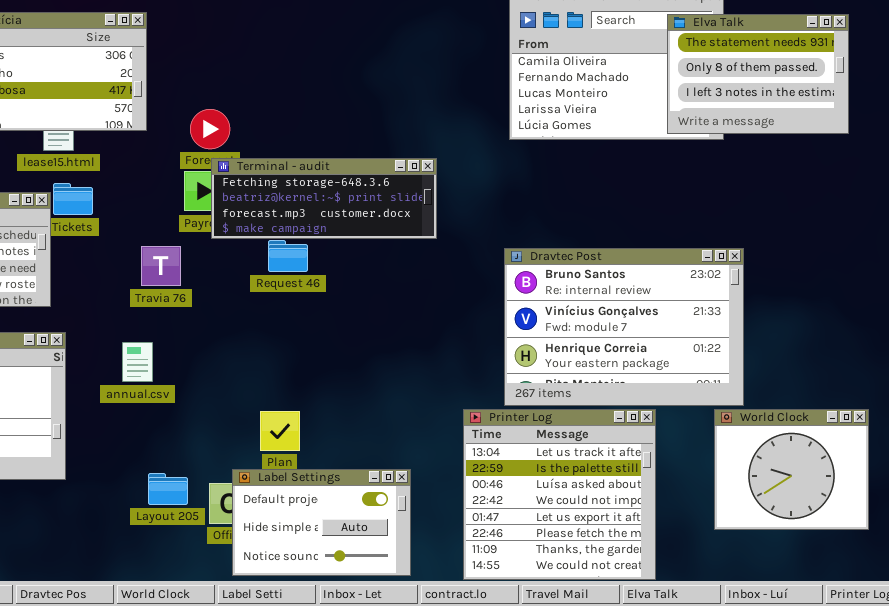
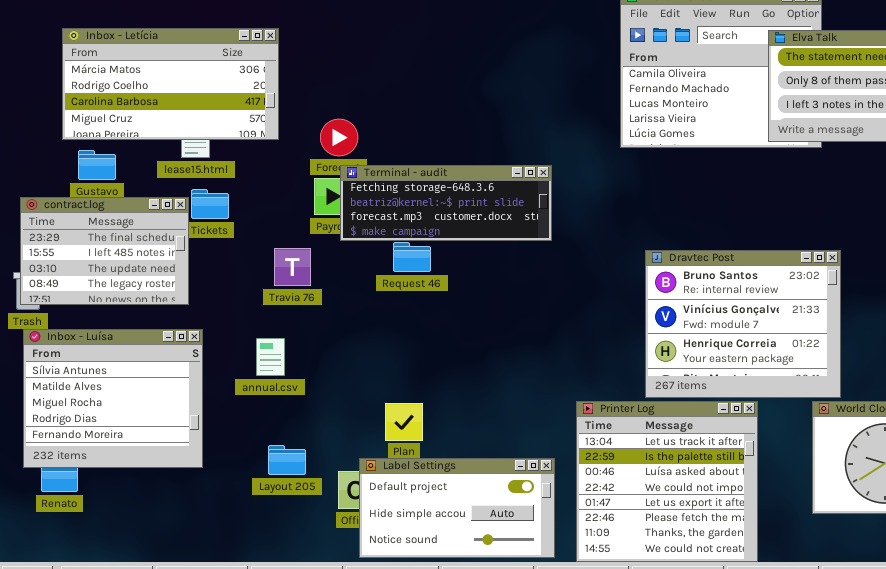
Dravtec Post: [504,248,744,406] -> [645,250,841,398], resized
Label Settings: [232,469,411,576] -> [359,458,555,558], resized
Layout 205: [148,473,188,505] -> [268,445,306,475], moved

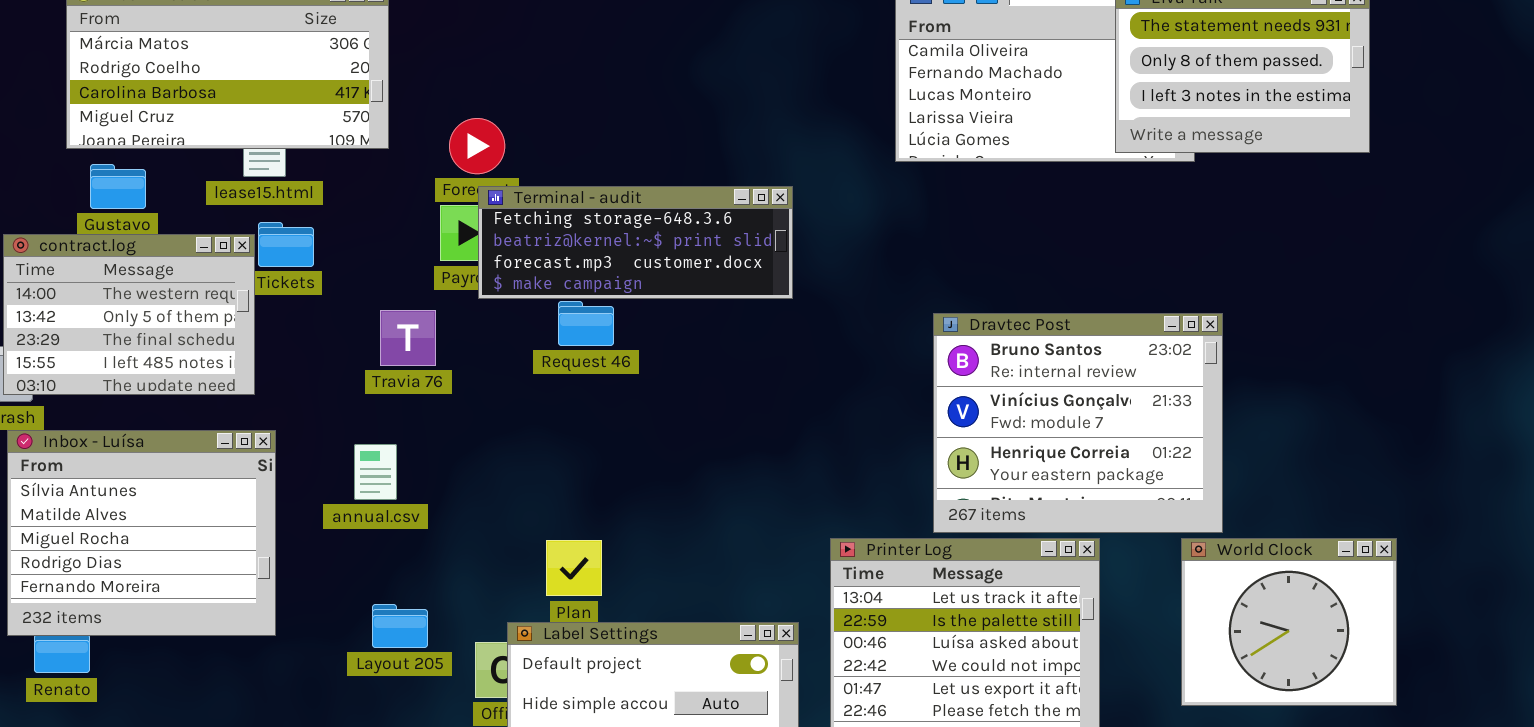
contract.log: [20,197,189,305] -> [3,234,255,395], scrolled up 2 rows

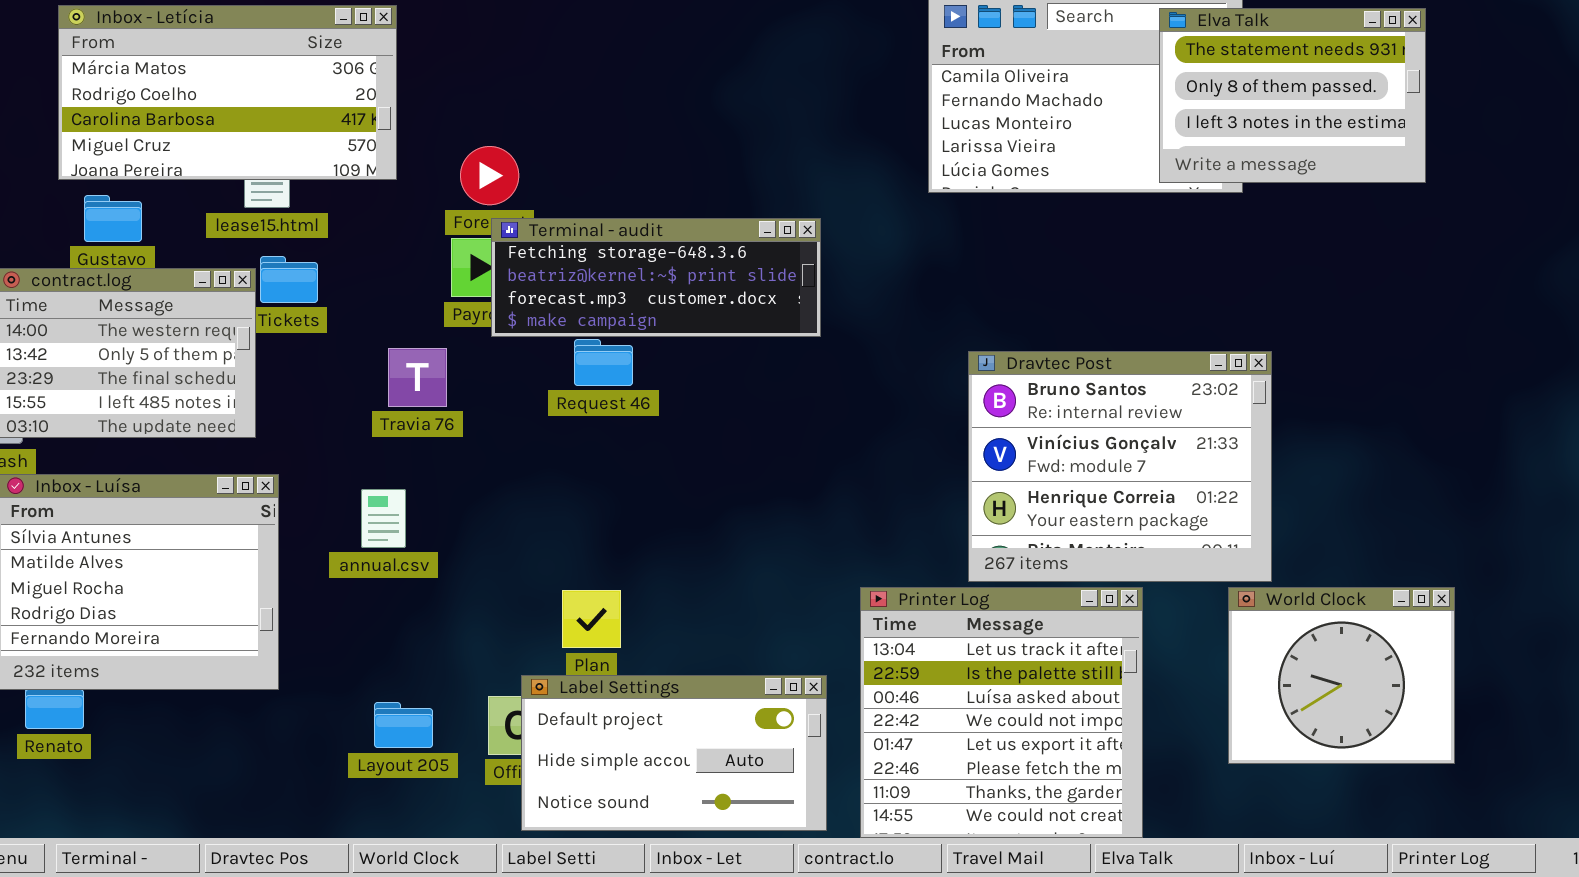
Layout 205: [372,604,428,648] -> [374,702,433,748], moved

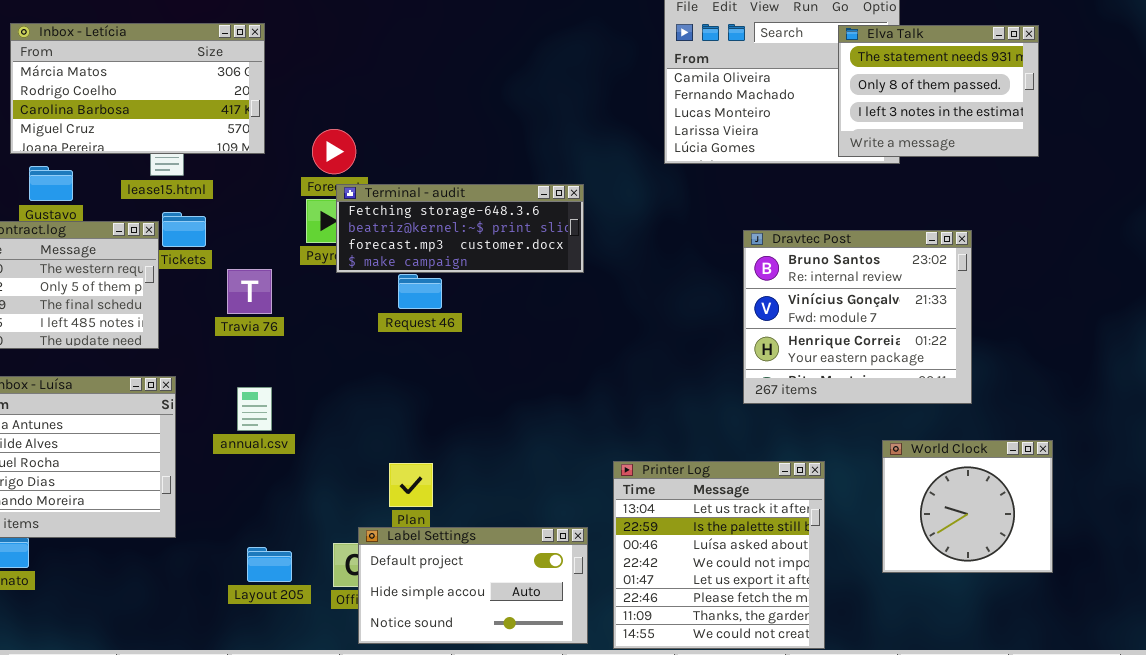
Travia 76: [388,348,447,407] -> [227,269,272,314], moved
Dravtec Post: [968,351,1272,582] -> [743,230,972,404], moved
World Clock: [1228,587,1455,764] -> [882,440,1053,573], moved

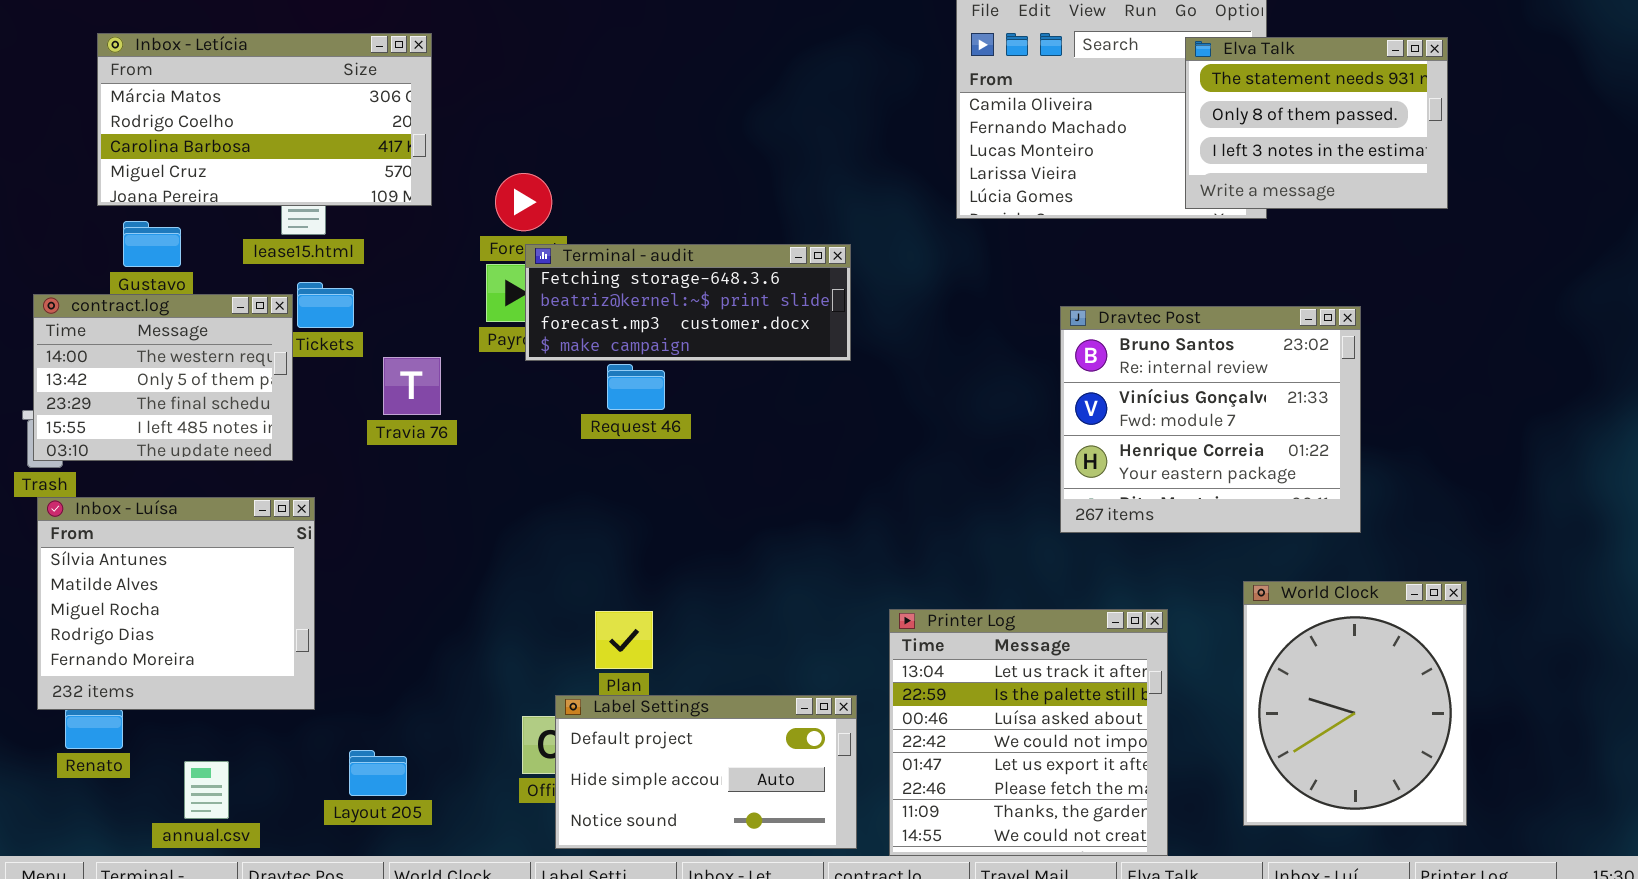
annual.csv: [237,387,272,431] -> [184,761,229,819], moved
World Clock: [882,440,1053,573] -> [1243,581,1467,826], resized
Layout 205: [247,547,292,582] -> [349,750,407,796], moved

